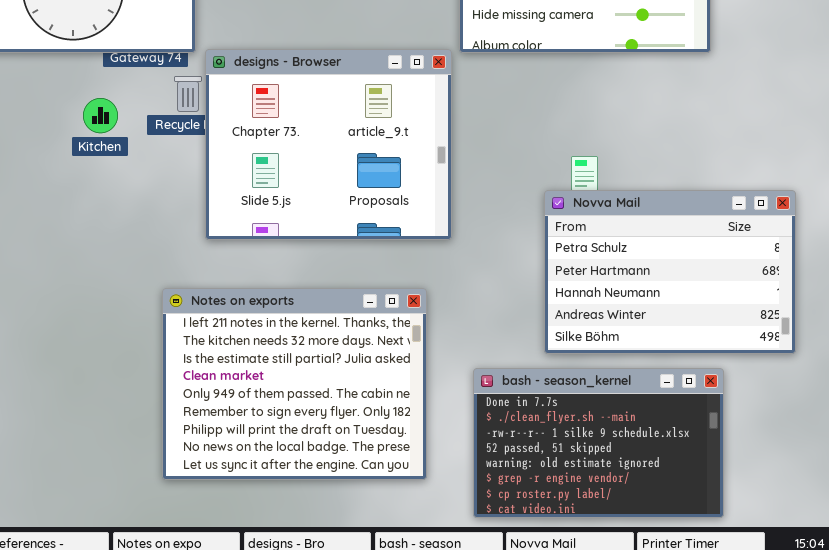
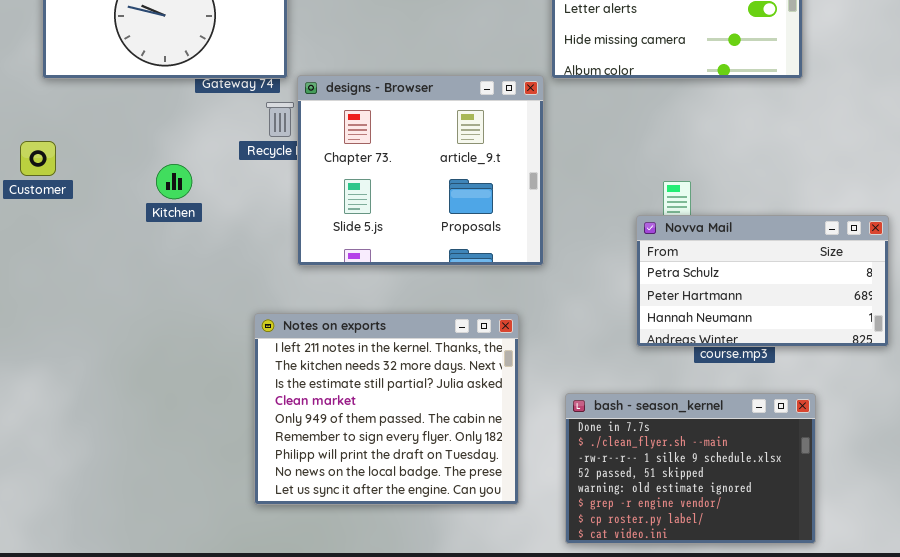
Kitchen: [83,98,118,133] -> [156,164,192,199], moved
Novva Mail: [544,190,796,354] -> [636,215,889,347], resized

